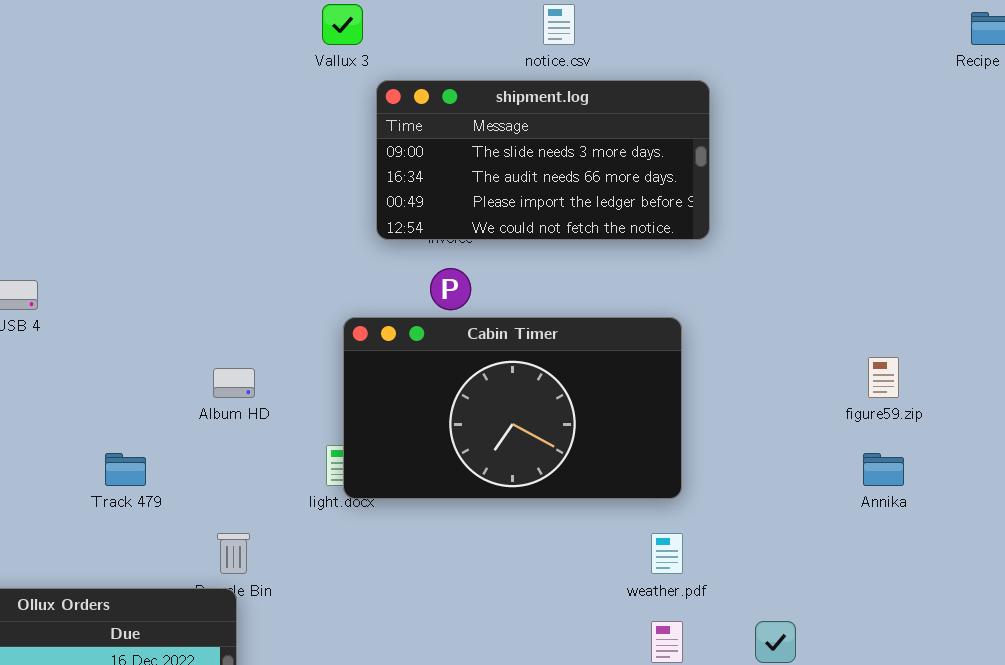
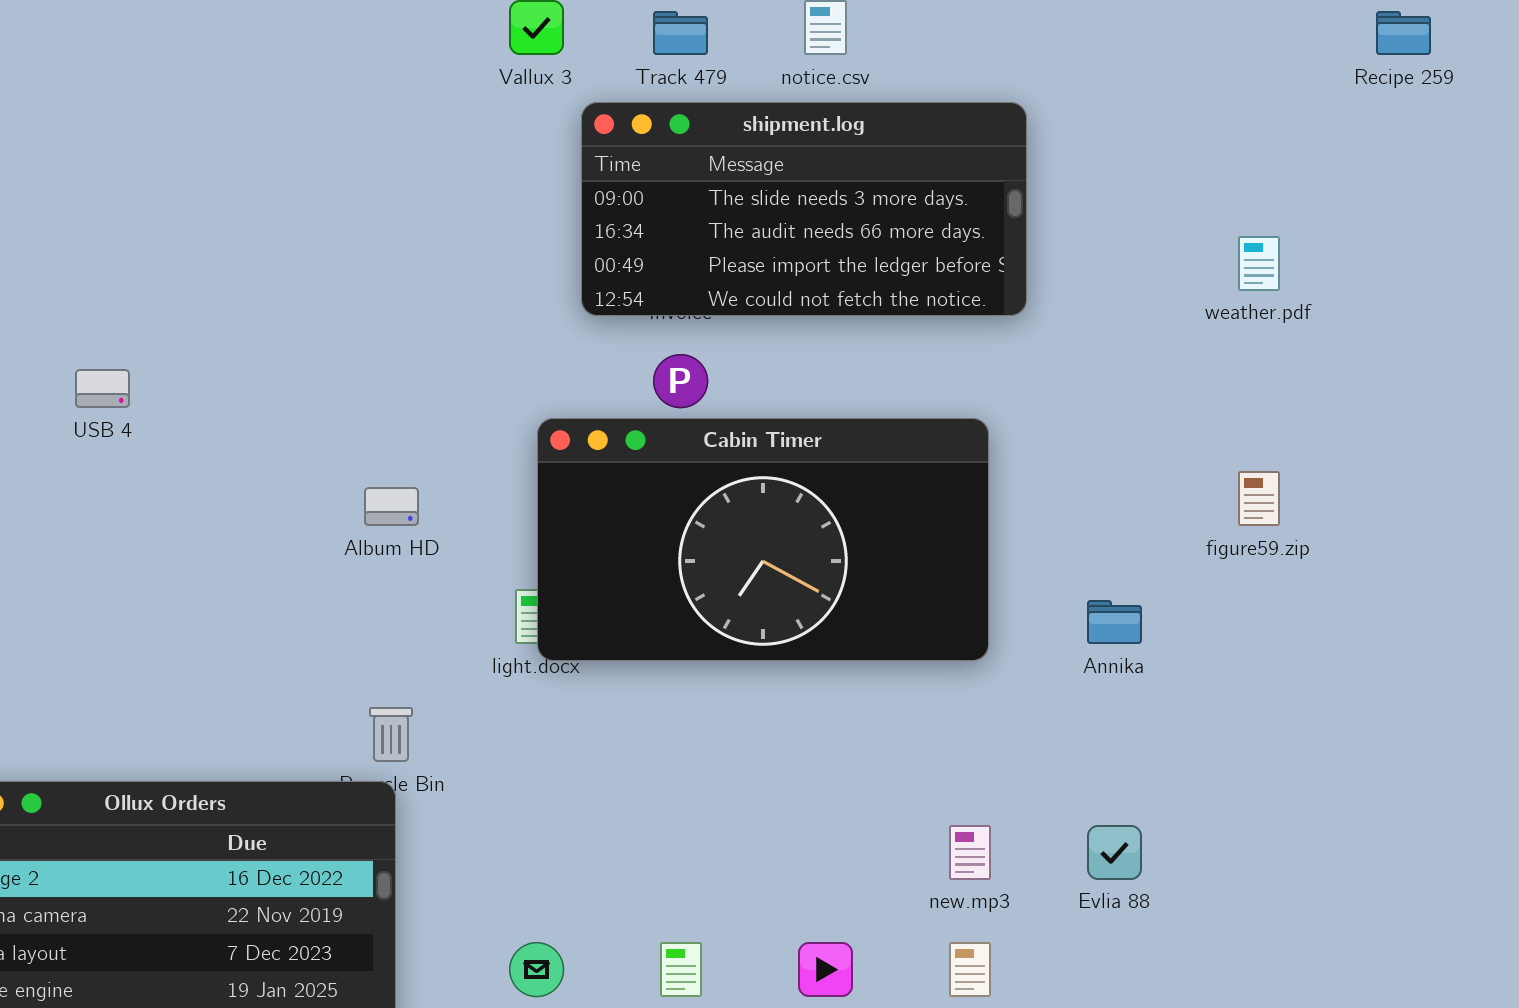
Track 479: [105,453,146,486] -> [653,11,708,55], moved
Annika: [863,453,904,486] -> [1087,600,1142,644], moved
weather.pdf: [651,533,683,574] -> [1238,236,1280,291], moved

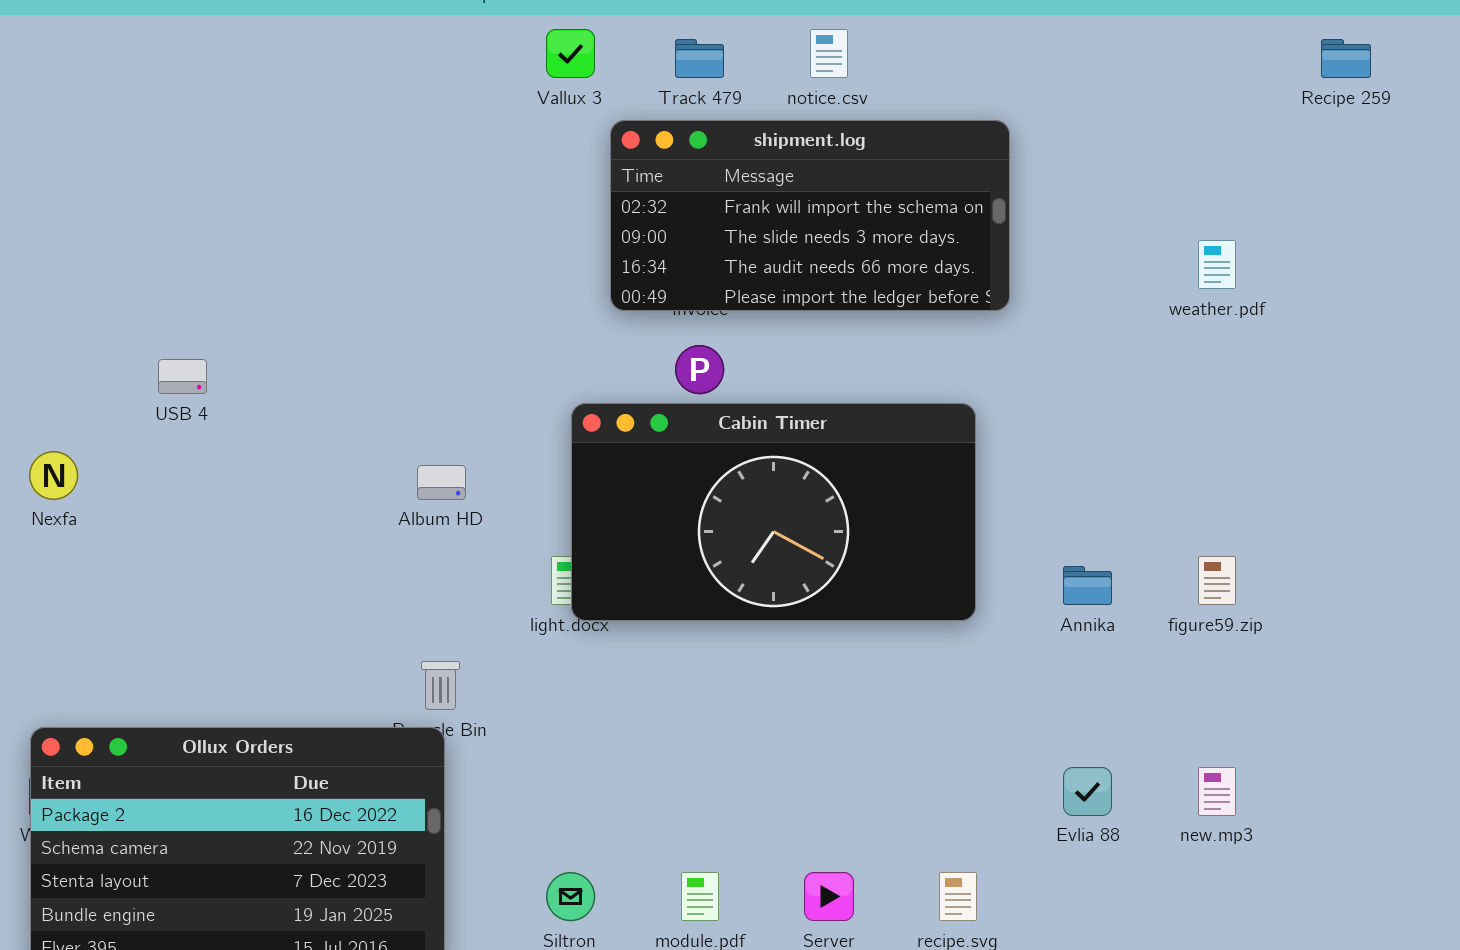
shipment.log: [581,102,1027,316] -> [610,120,1010,311], scrolled up 1 row
figure59.zip: [1238,471,1280,526] -> [1198,556,1236,605], moved
new.mp3: [949,825,991,880] -> [1198,767,1236,816], moved

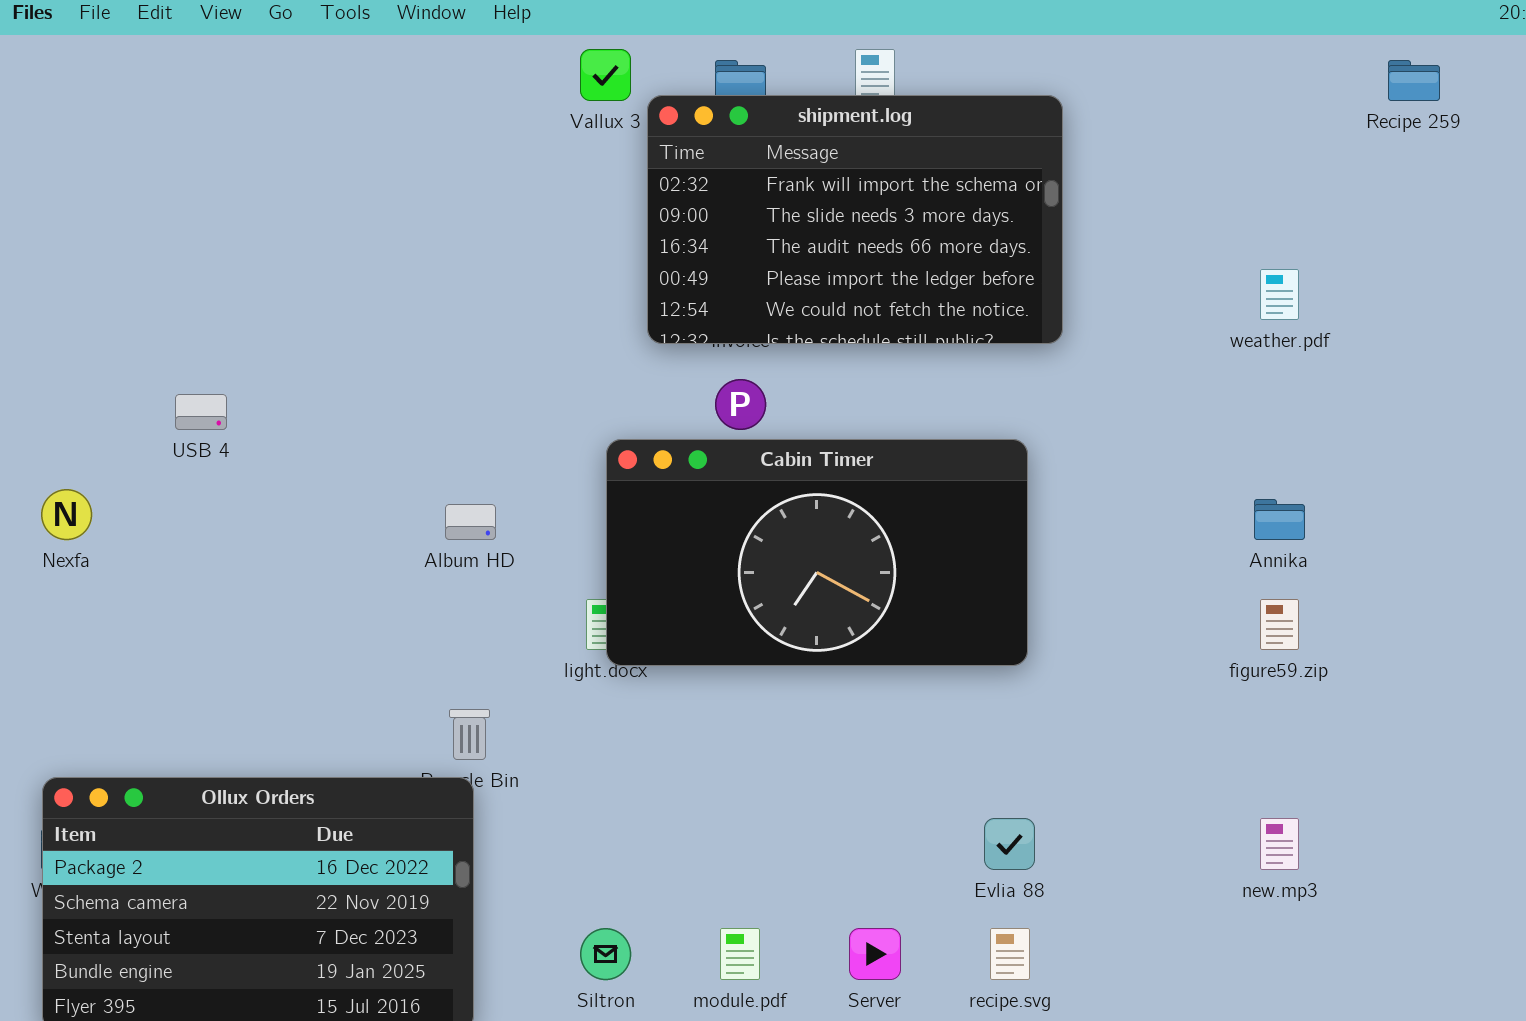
shipment.log: [610,120,1010,311] -> [647,95,1063,344], resized
Annika: [1063,566,1112,605] -> [1254,499,1305,540], moved
Evlia 88: [1063,767,1112,816] -> [984,818,1035,870], moved

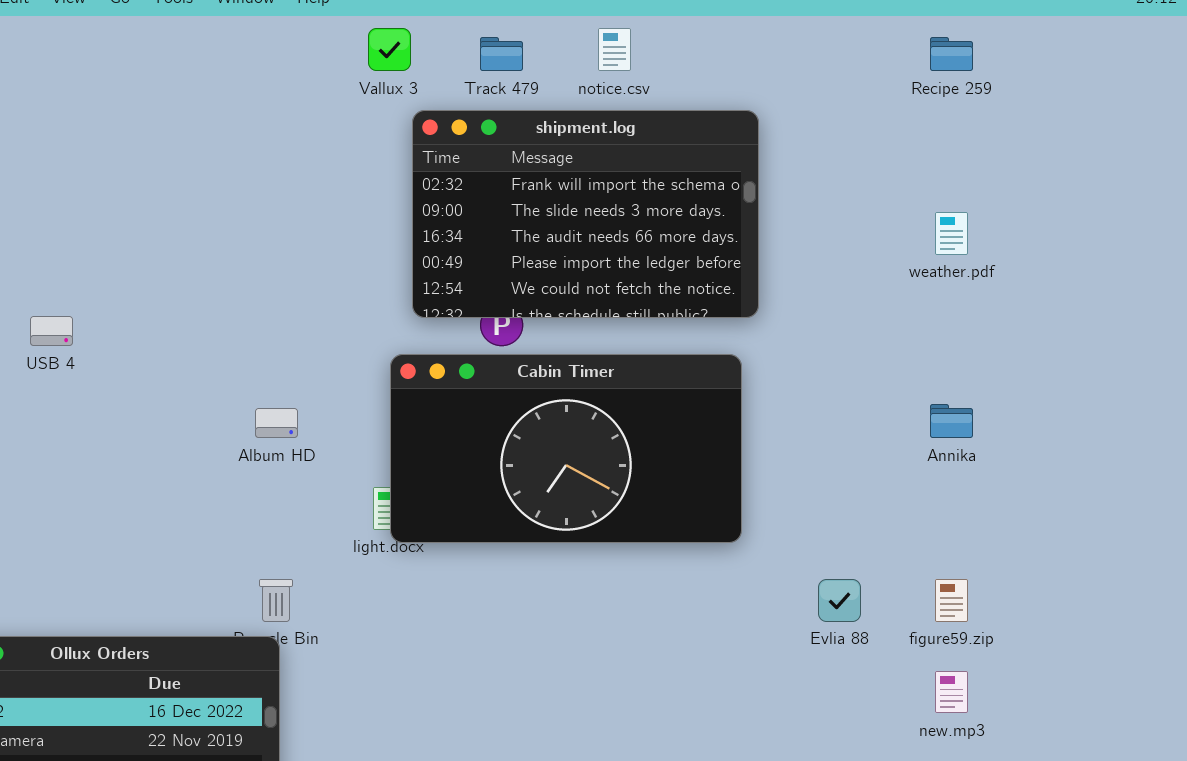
Recipe 259: [1388,60,1440,101] -> [930,37,973,71], moved
shipment.log: [647,95,1063,344] -> [412,110,759,318], moved
figure59.zip: [1260,599,1299,650] -> [935,579,968,622], moved
Evlia 88: [984,818,1035,870] -> [818,579,861,622], moved

